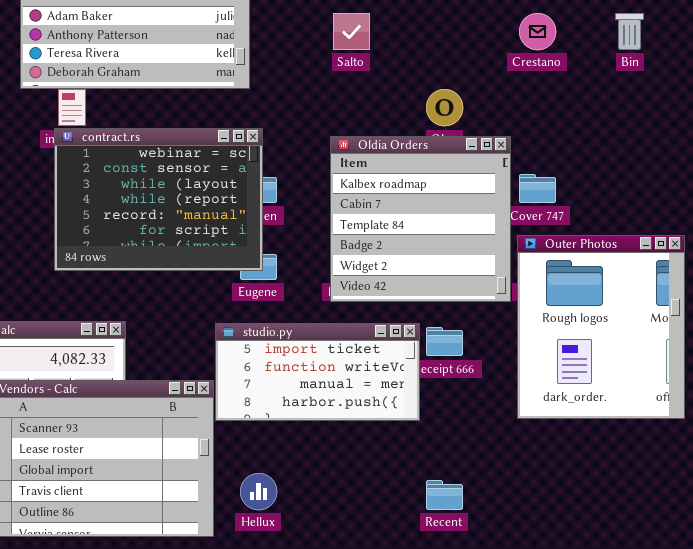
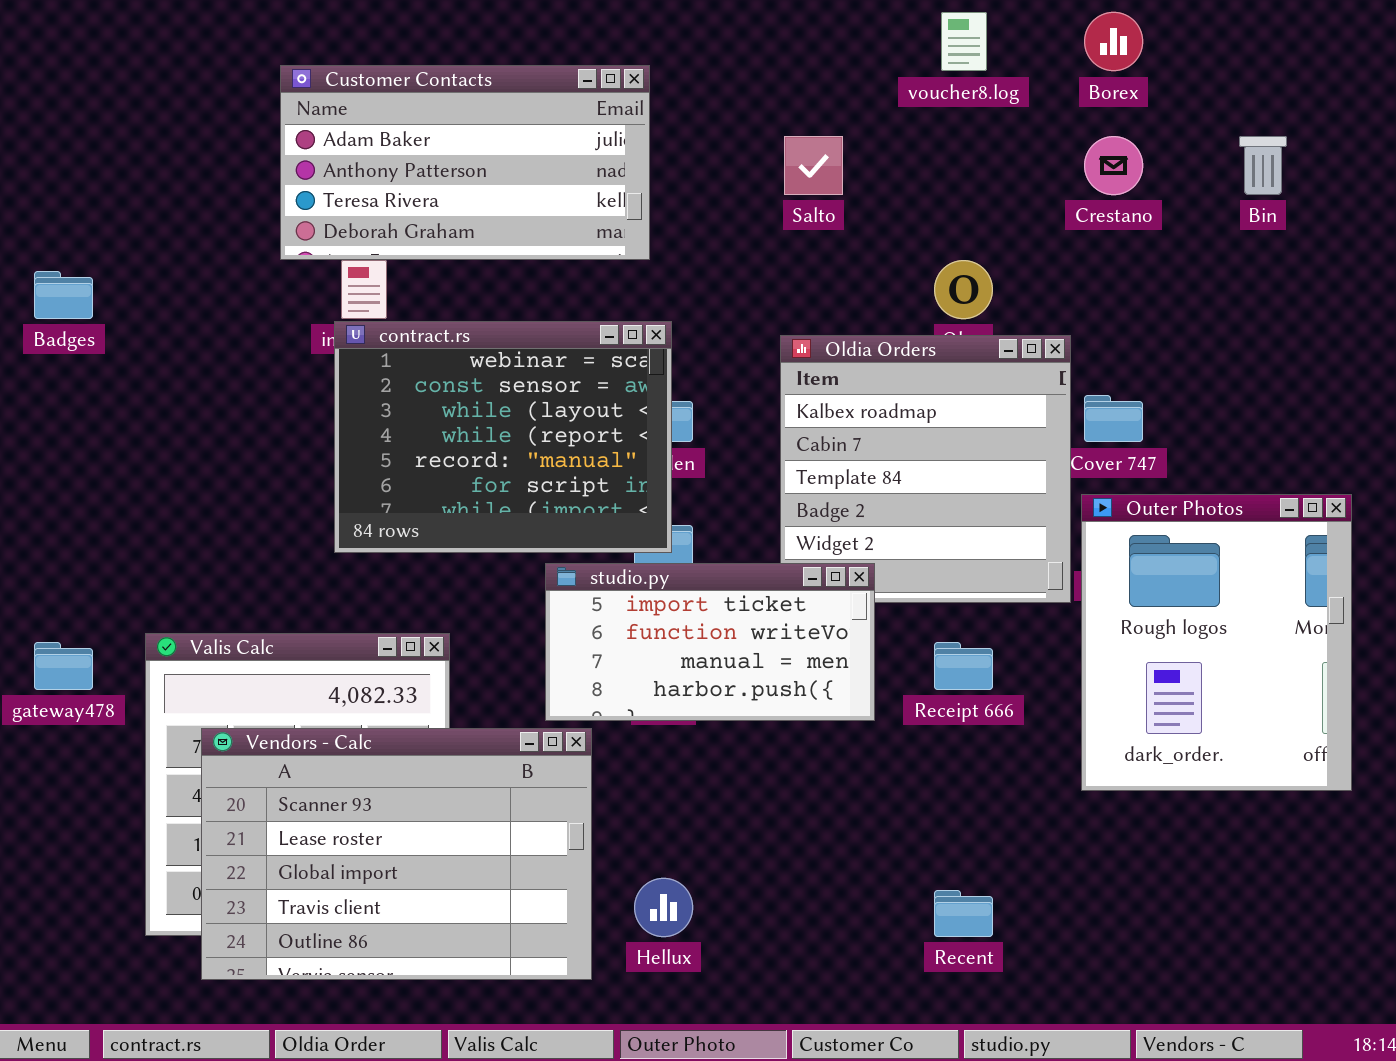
studio.py: [215,323,420,421] -> [545,563,875,721], moved

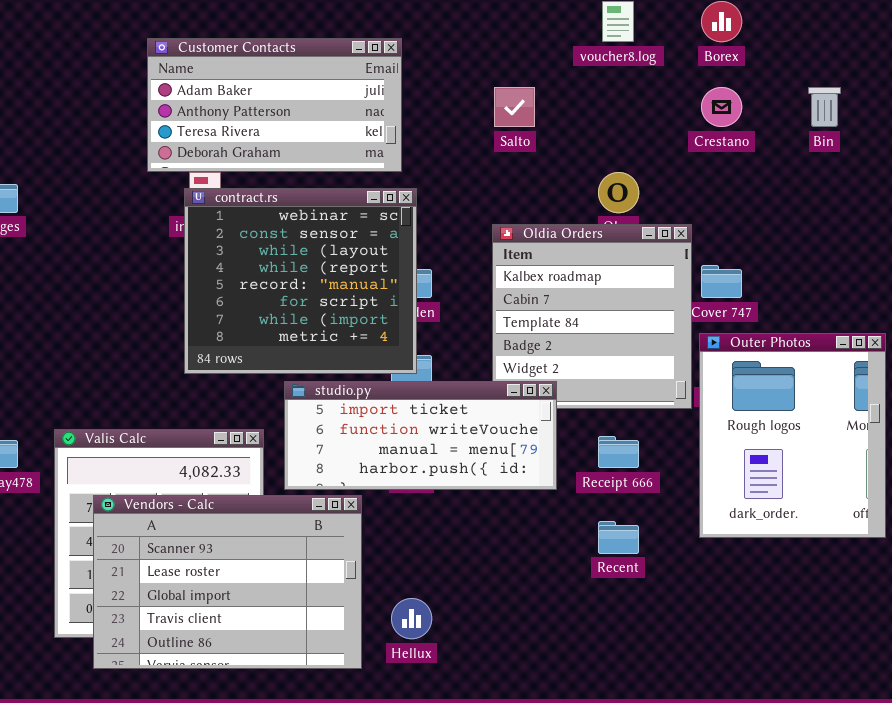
contract.rs: [334,321,672,553] -> [184,188,417,374], resized
studio.py: [545,563,875,721] -> [284,381,557,490], resized
Recent: [934,890,993,937] -> [598,521,639,554], moved

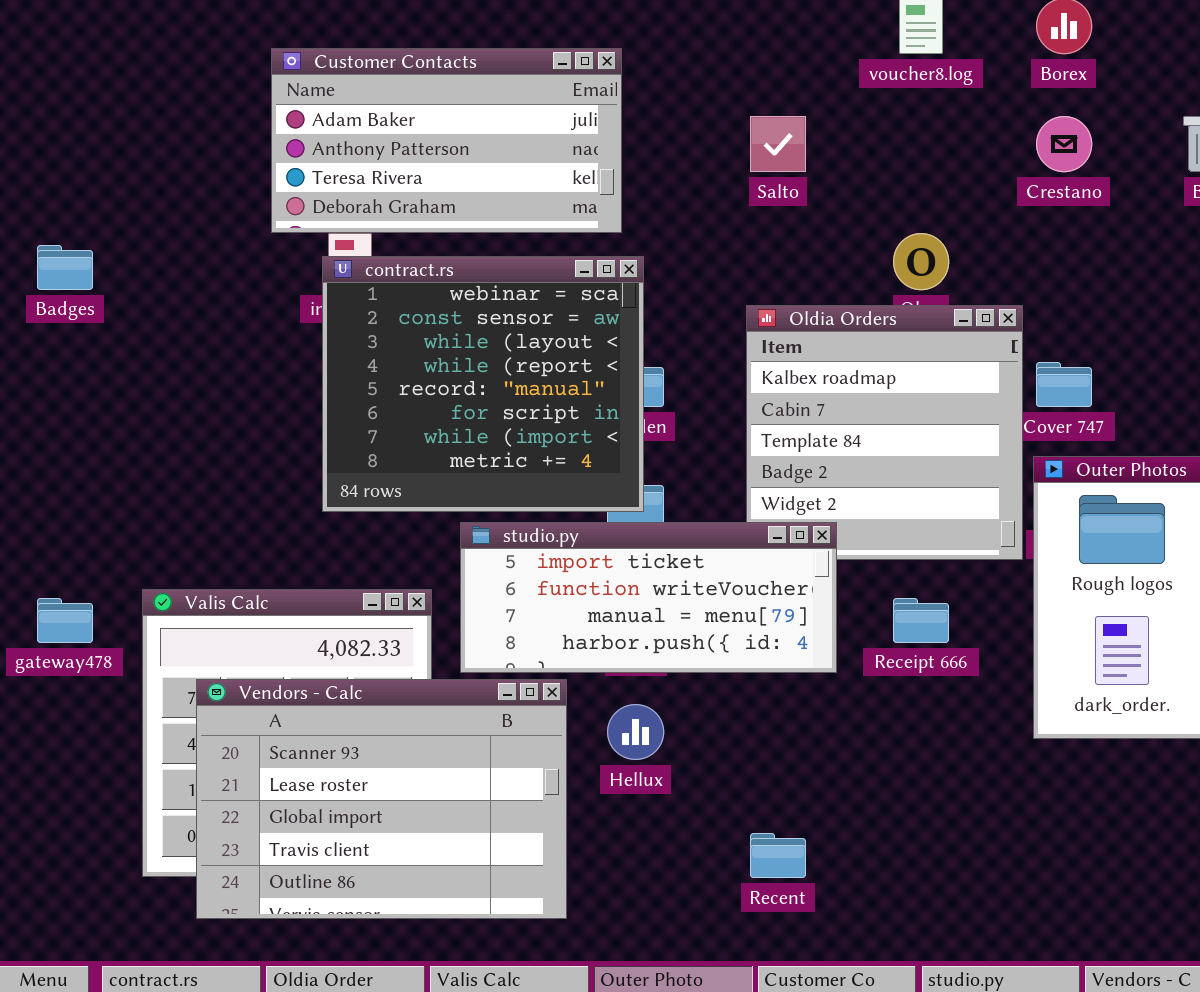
Recent: [598,521,639,554] -> [750,833,806,878], moved
Hellux: [391,598,432,639] -> [607,704,664,760], moved

